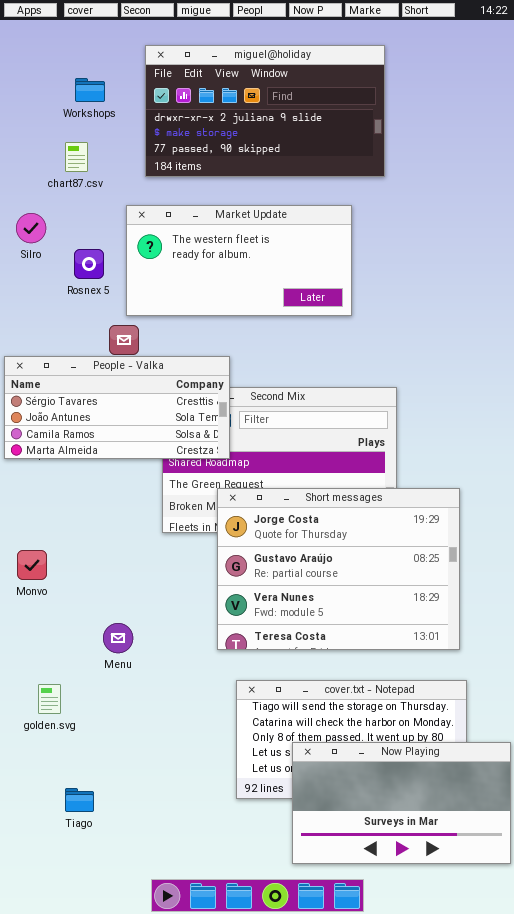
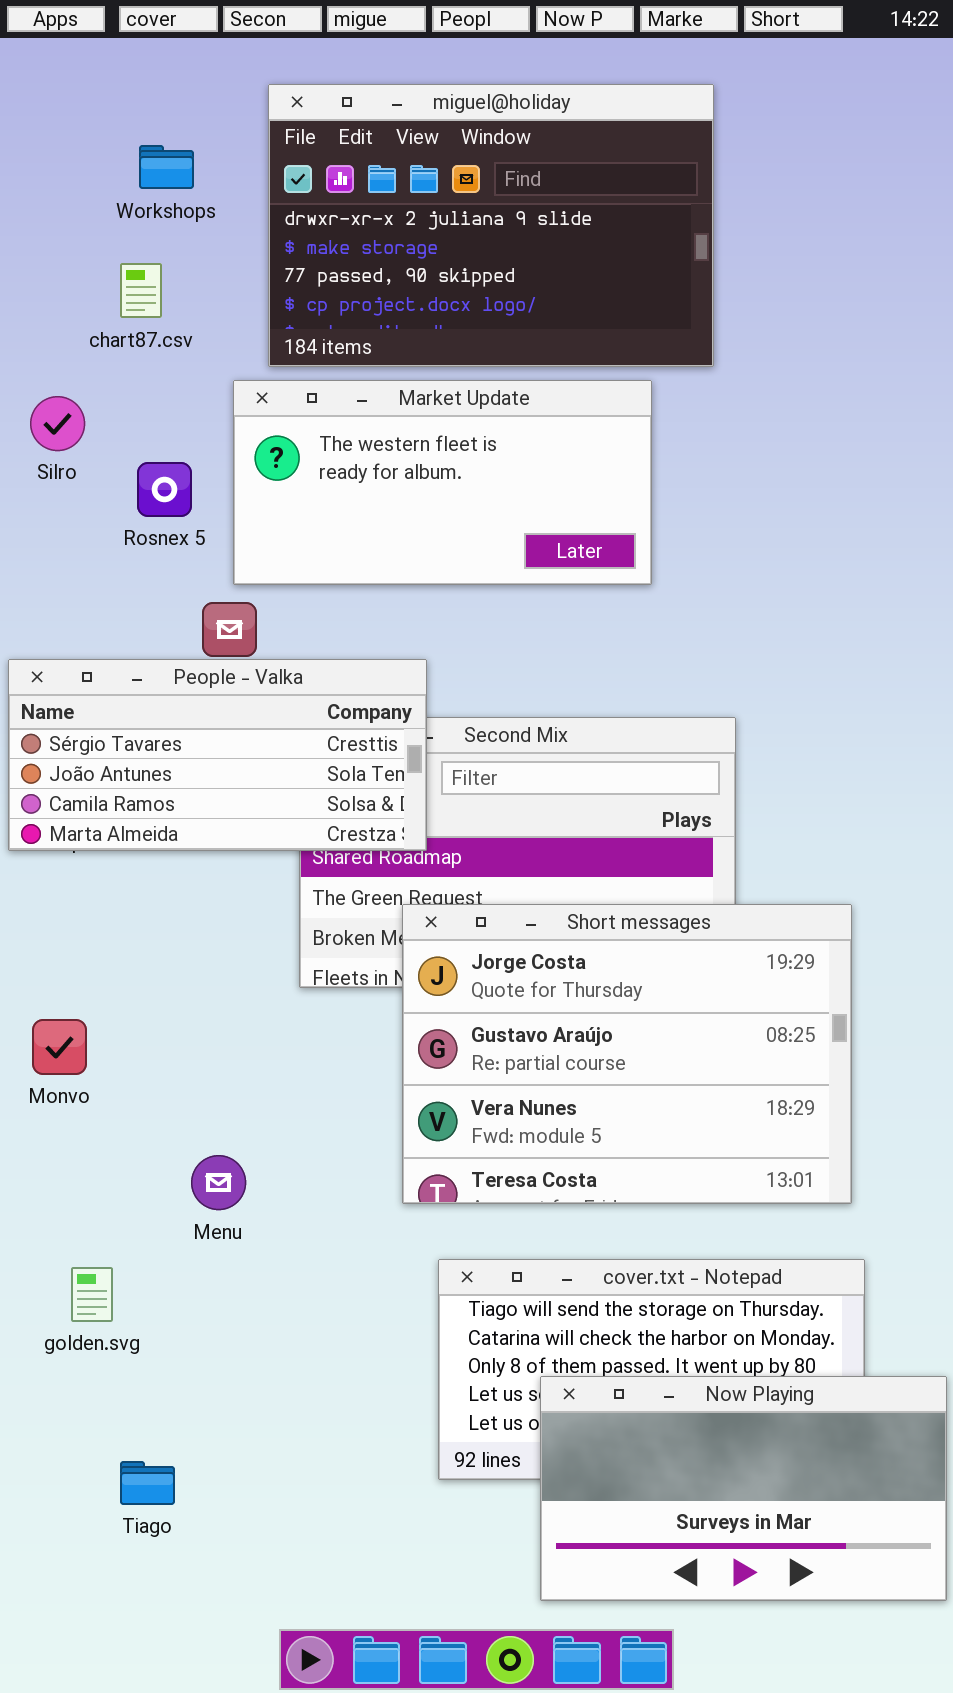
miguel@holiday: [145,45,385,177] -> [268,84,714,367], resized

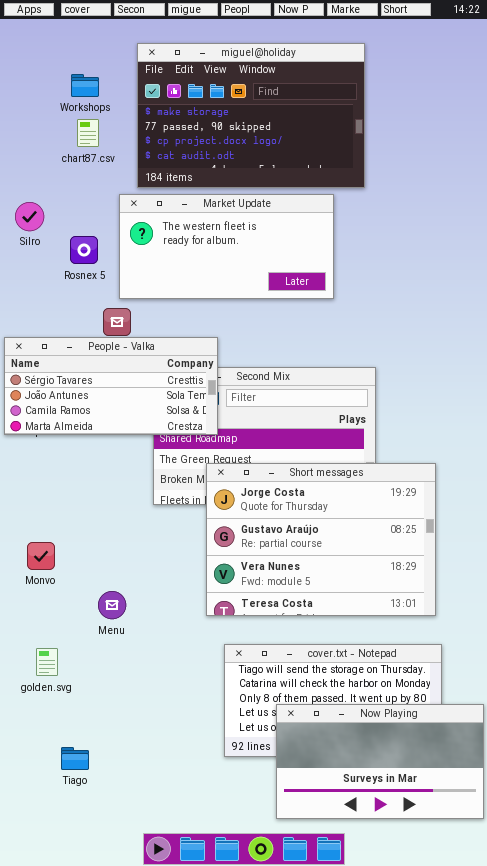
miguel@holiday: [268,84,714,367] -> [137,43,365,188], scrolled down 1 row
chart87.csv: [120,263,162,318] -> [77,119,99,147], moved
Monvo: [32,1019,87,1075] -> [27,542,55,570], moved

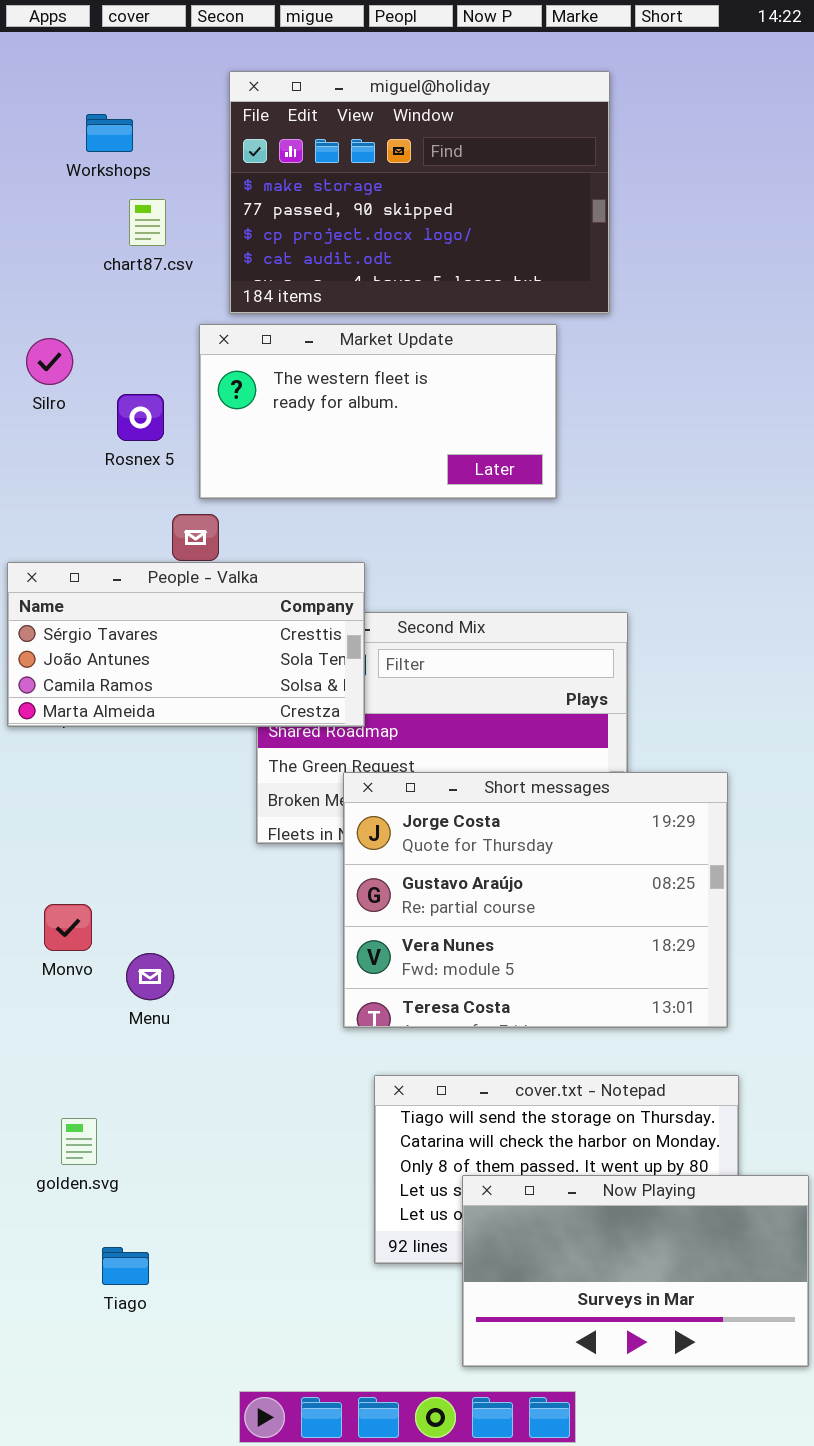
Workshops: [71,74,99,97] -> [86,114,133,152], moved
Menu: [98,591,126,619] -> [126,953,174,1000], moved
golden.svg: [36,648,58,676] -> [61,1118,97,1165], moved

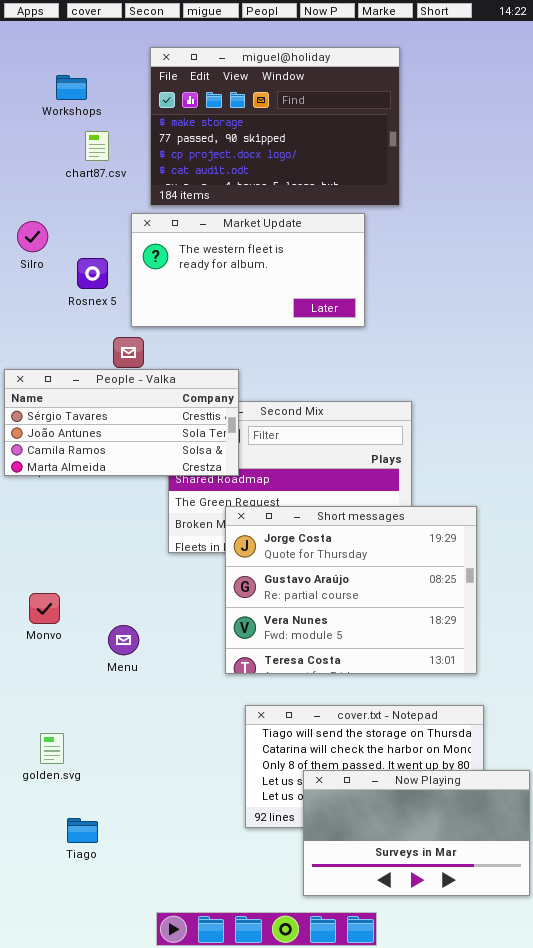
Menu: [126,953,174,1000] -> [108,625,139,655], moved

